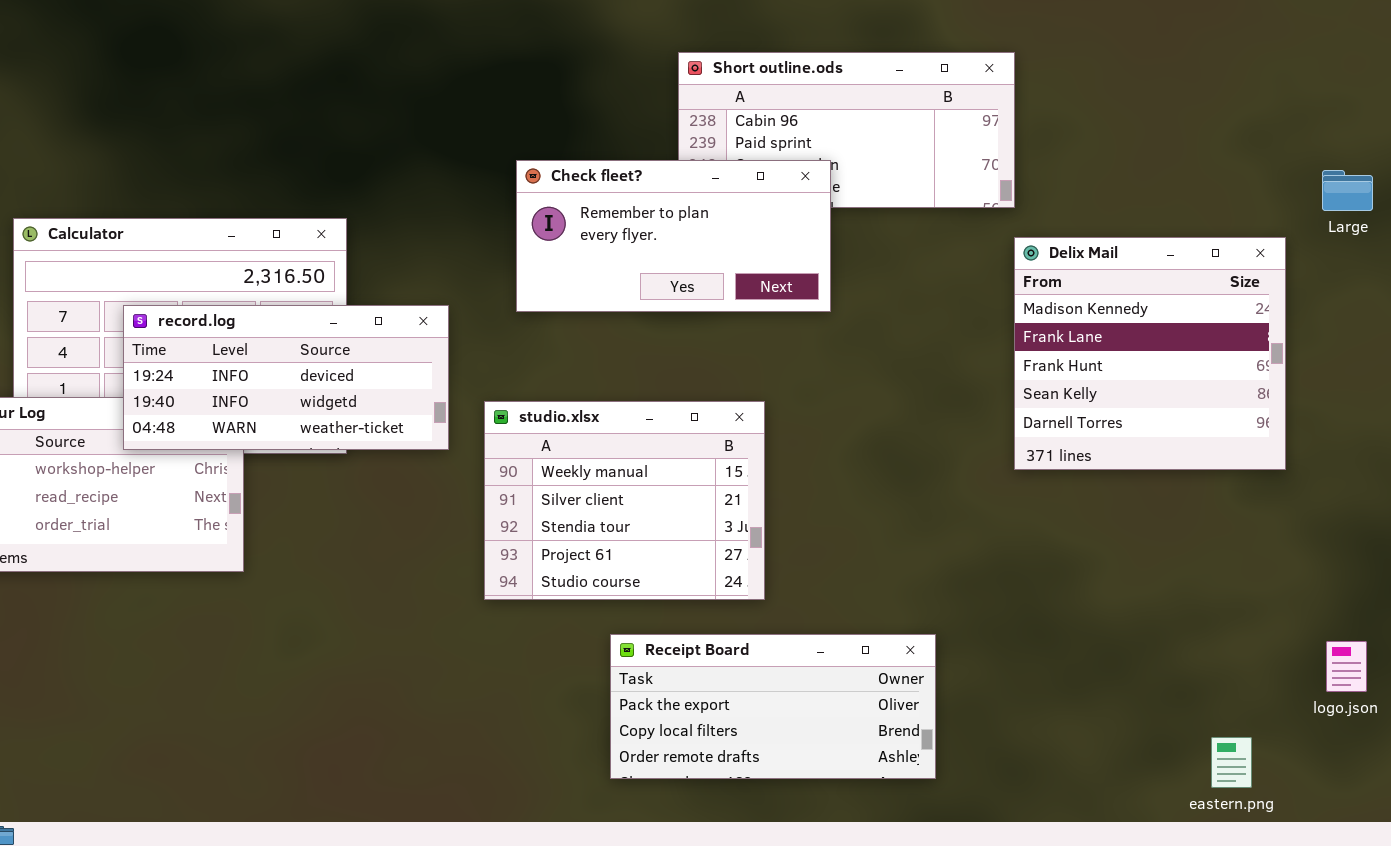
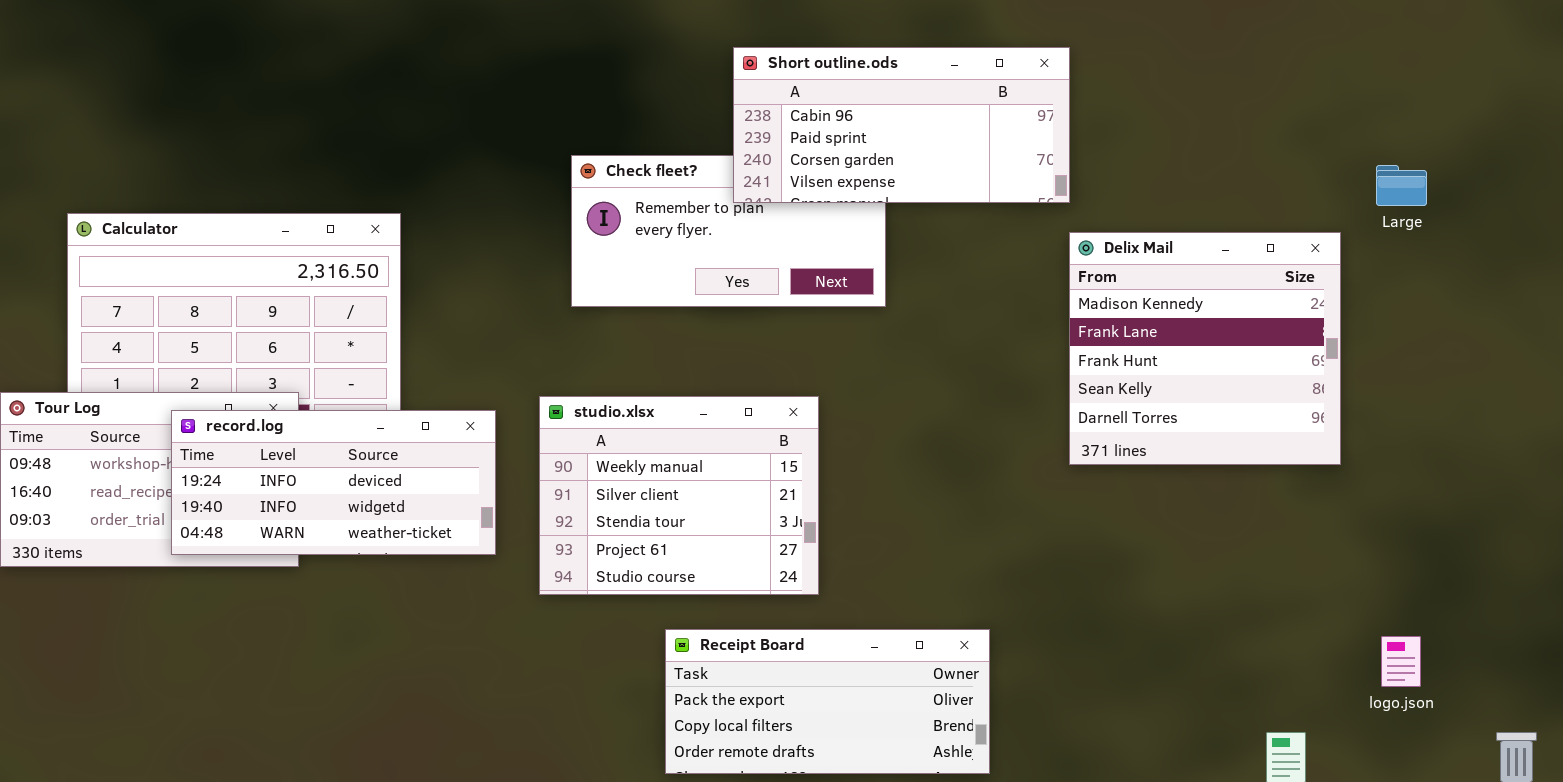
Short outline.ods: [678,52,1015,208] -> [733,47,1070,203], raised
record.log: [123,305,449,450] -> [171,410,496,555], moved

